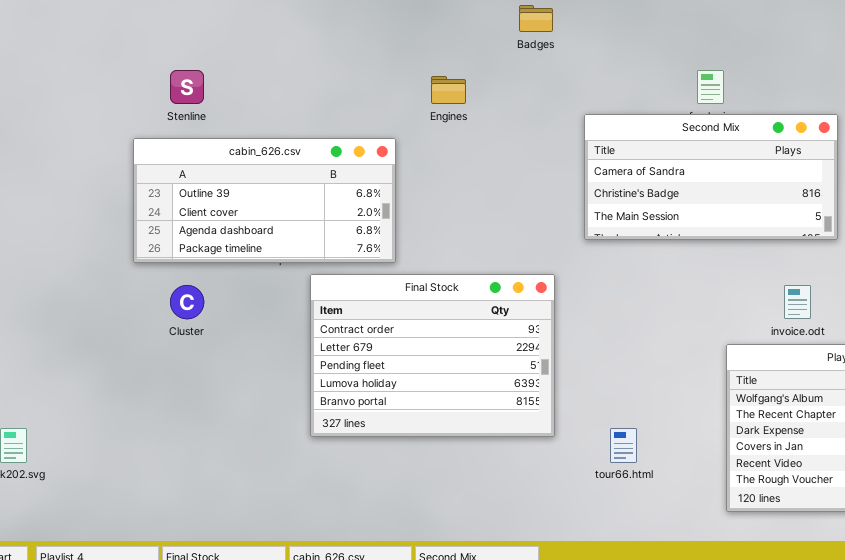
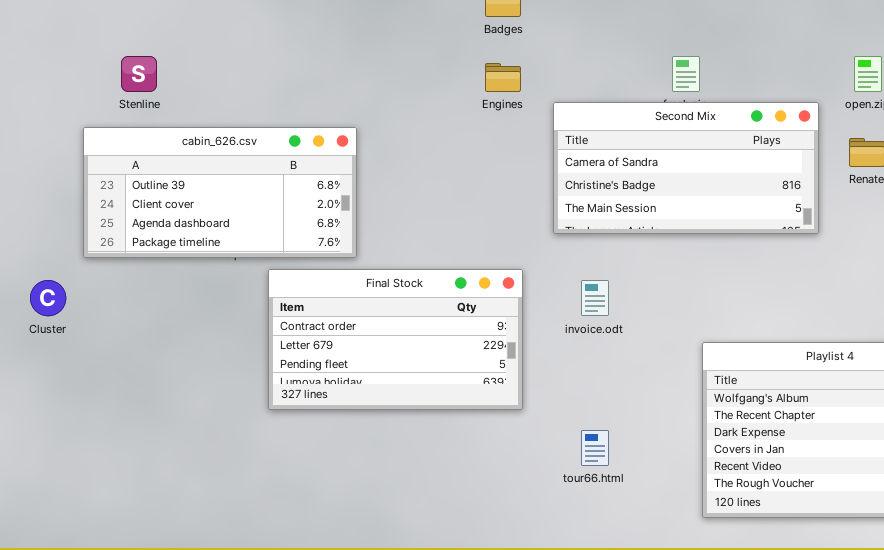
Engines: [431,76,466,104] -> [485,63,521,92], moved
Final Stock: [310,274,555,437] -> [268,269,523,410], resized
Cluster: [170,285,204,319] -> [30,280,66,316], moved
invoice.odt: [784,285,811,319] -> [581,280,609,316], moved

